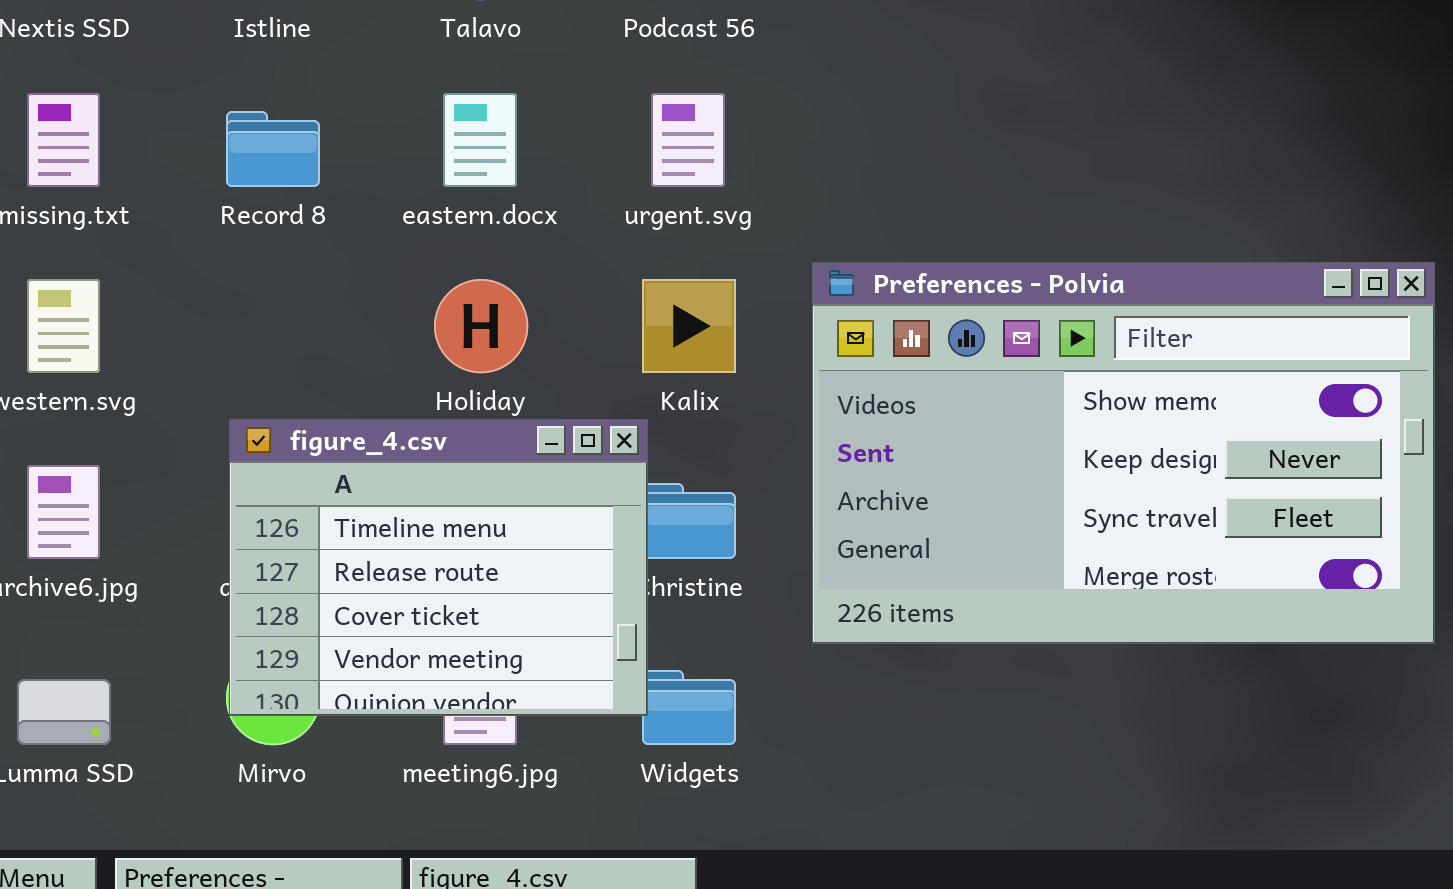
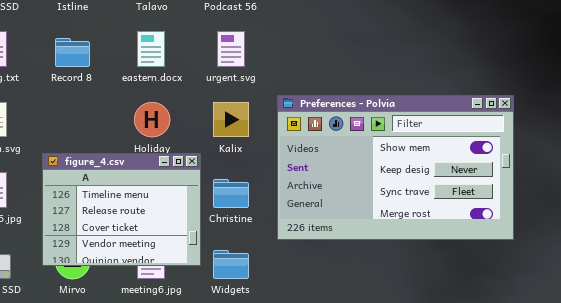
figure_4.csv: [229,419,648,716] -> [42,153,201,266], moved

